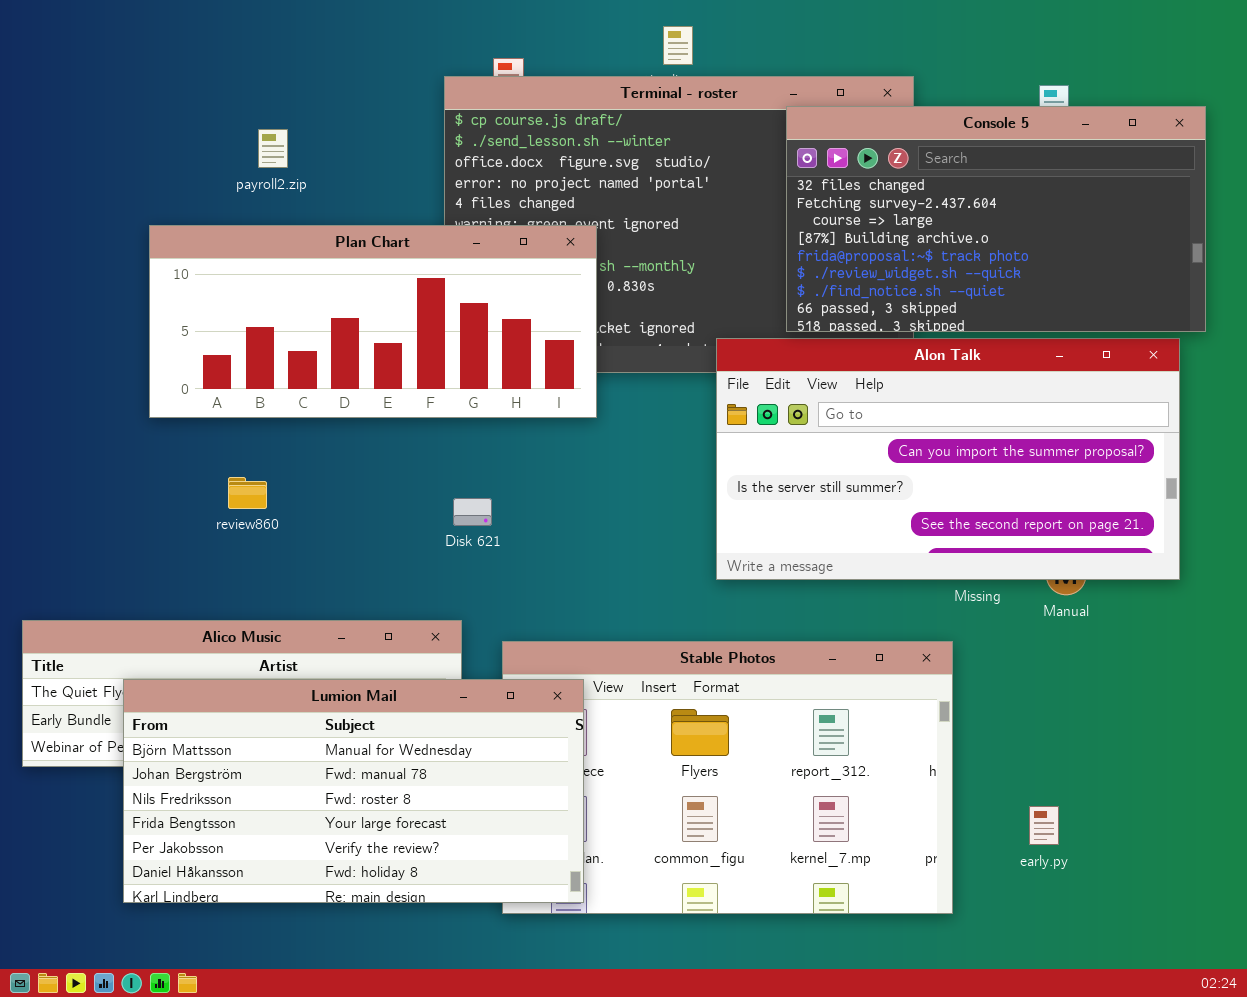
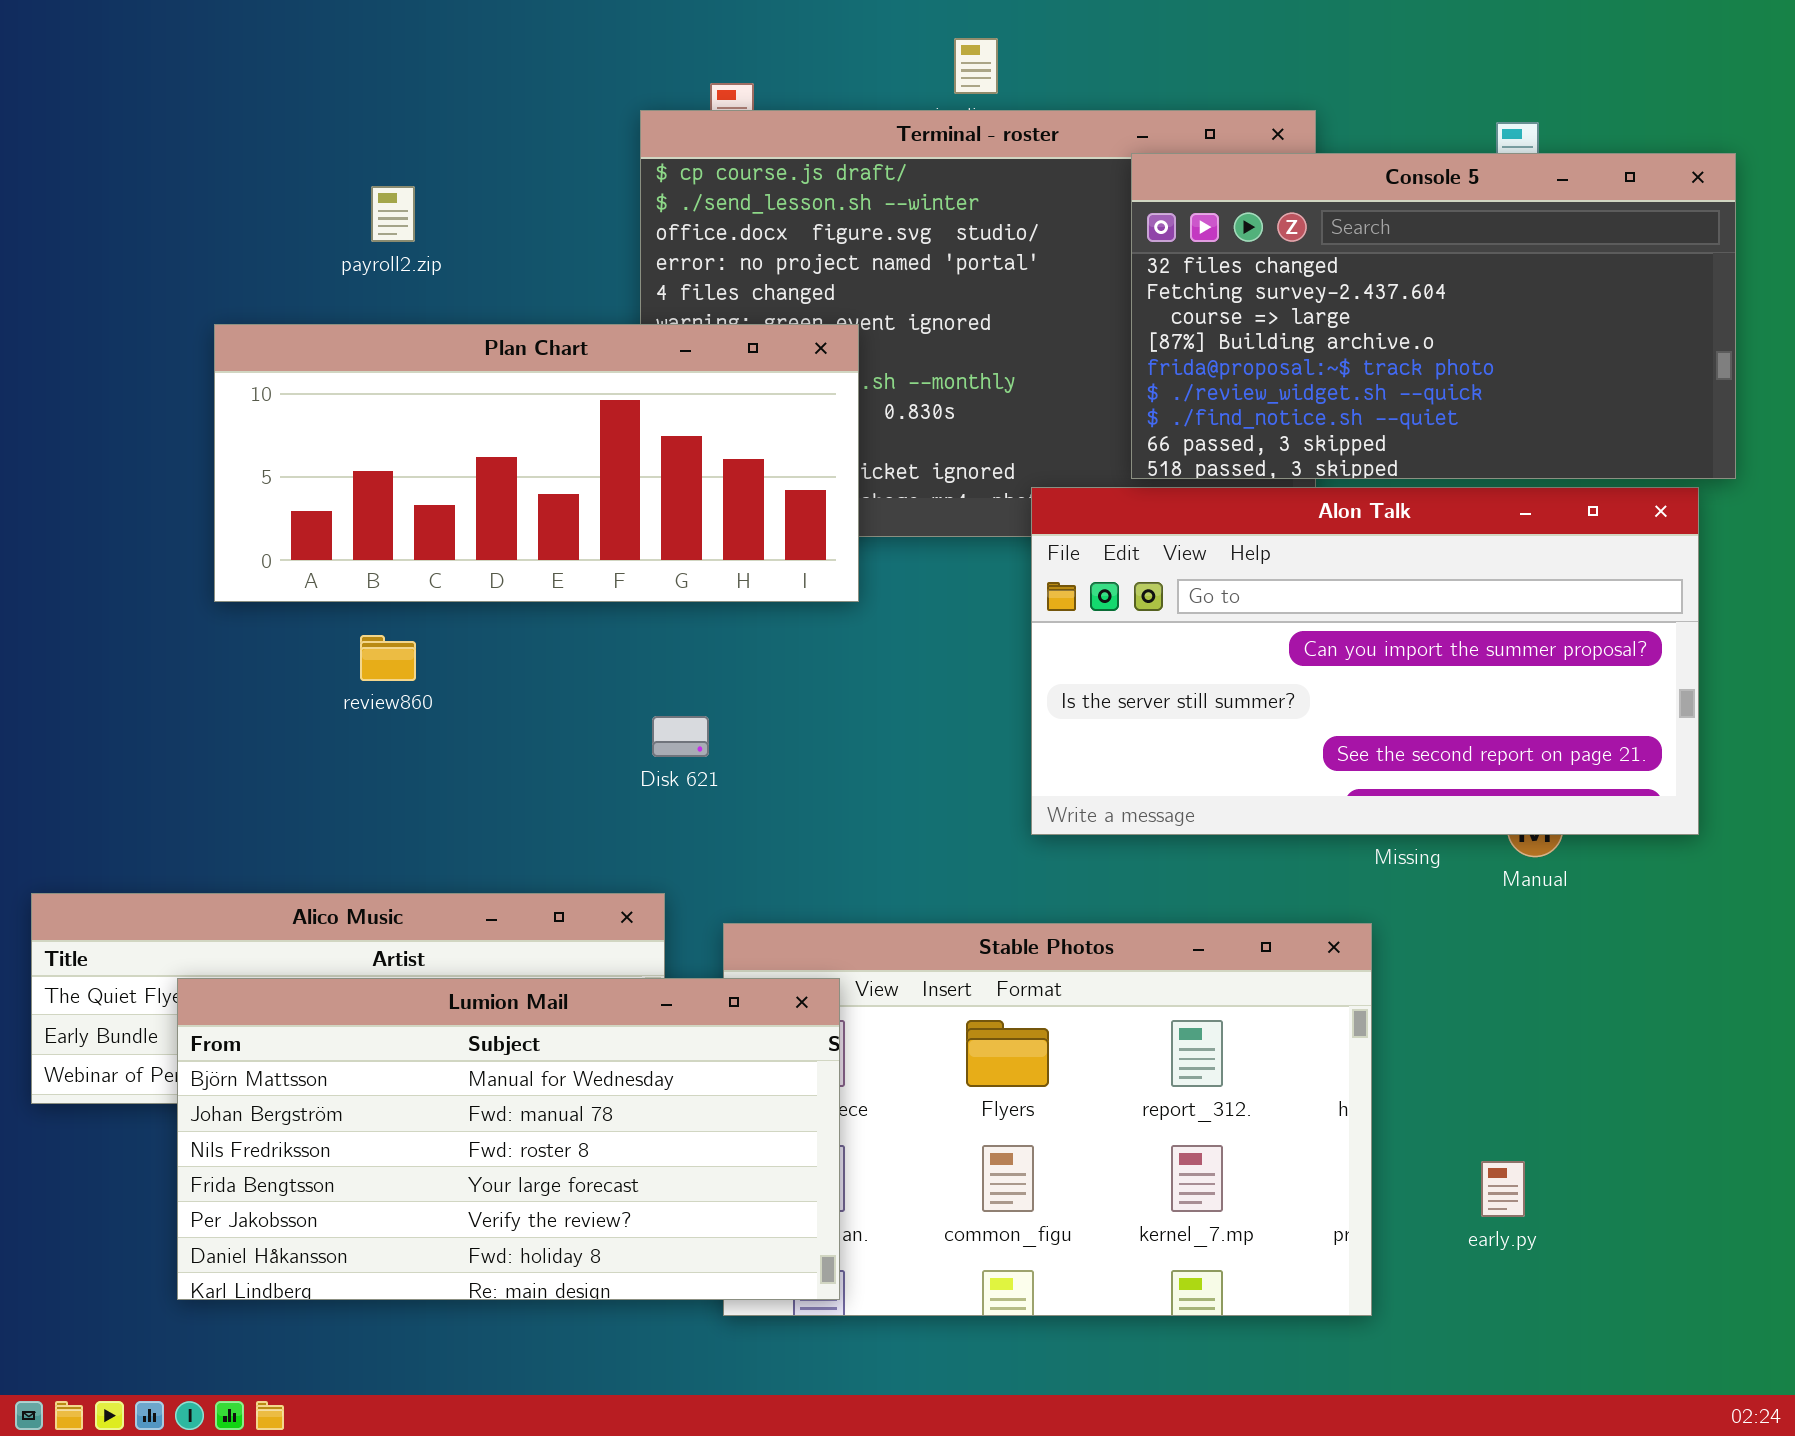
review860: [228,477,267,509] -> [360,635,416,681], moved

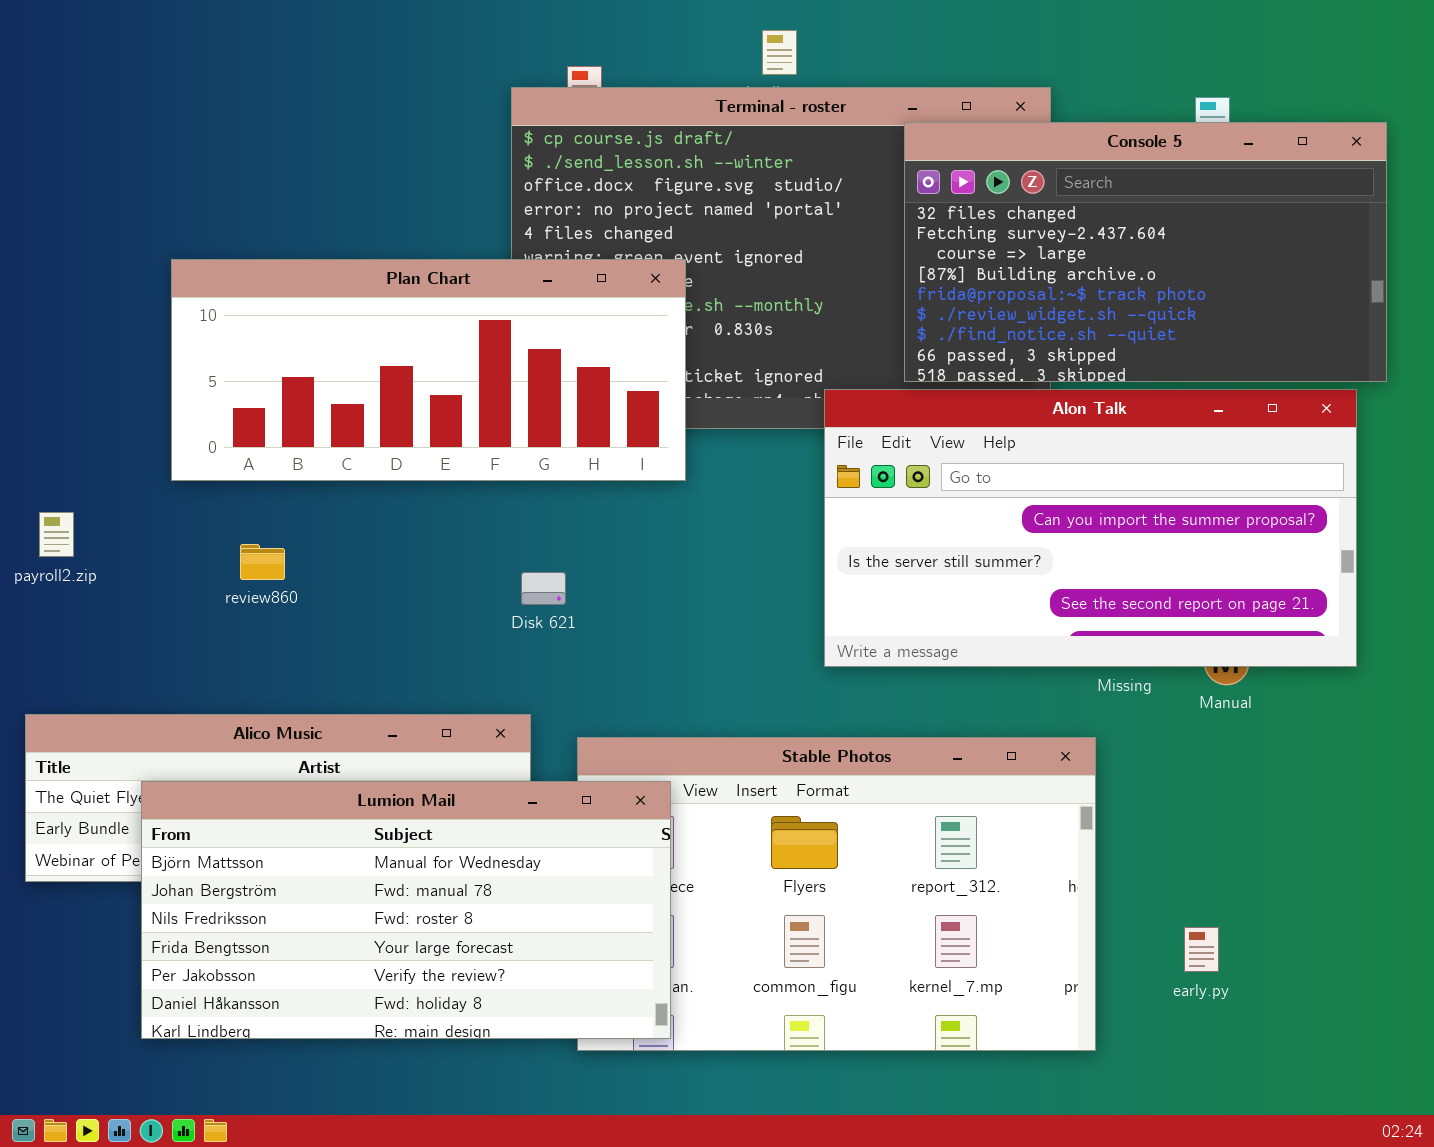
payroll2.zip: [371,186,415,242] -> [39,512,74,557], moved
review860: [360,635,416,681] -> [240,544,285,580], moved

